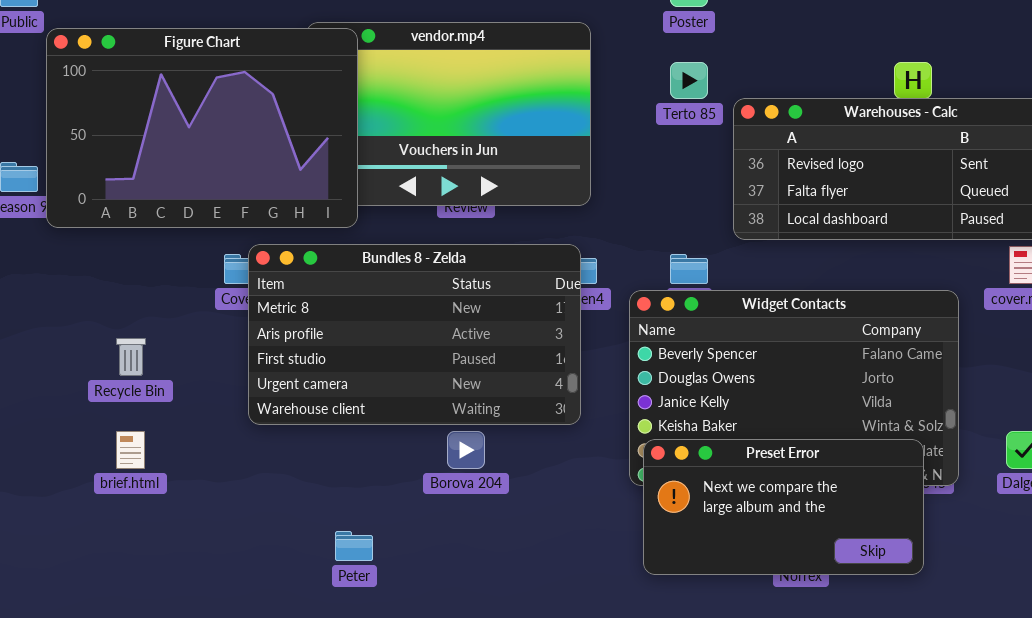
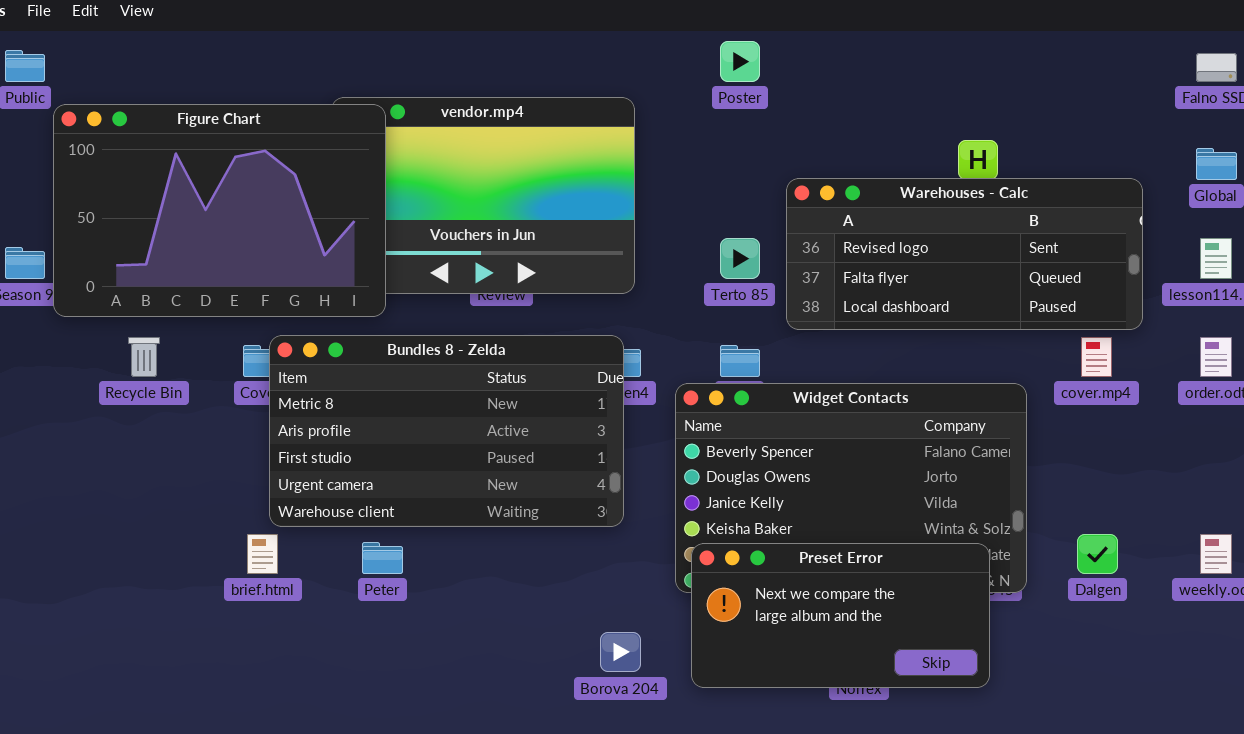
Terto 85: [670,62,708,99] -> [720,238,760,279], moved
Recycle Bin: [116,338,146,376] -> [128,337,160,377], moved
brief.html: [116,431,145,469] -> [247,534,278,574], moved
Borova 204: [447,431,485,469] -> [600,632,641,672], moved
Peter: [335,531,373,561] -> [362,542,403,574], moved

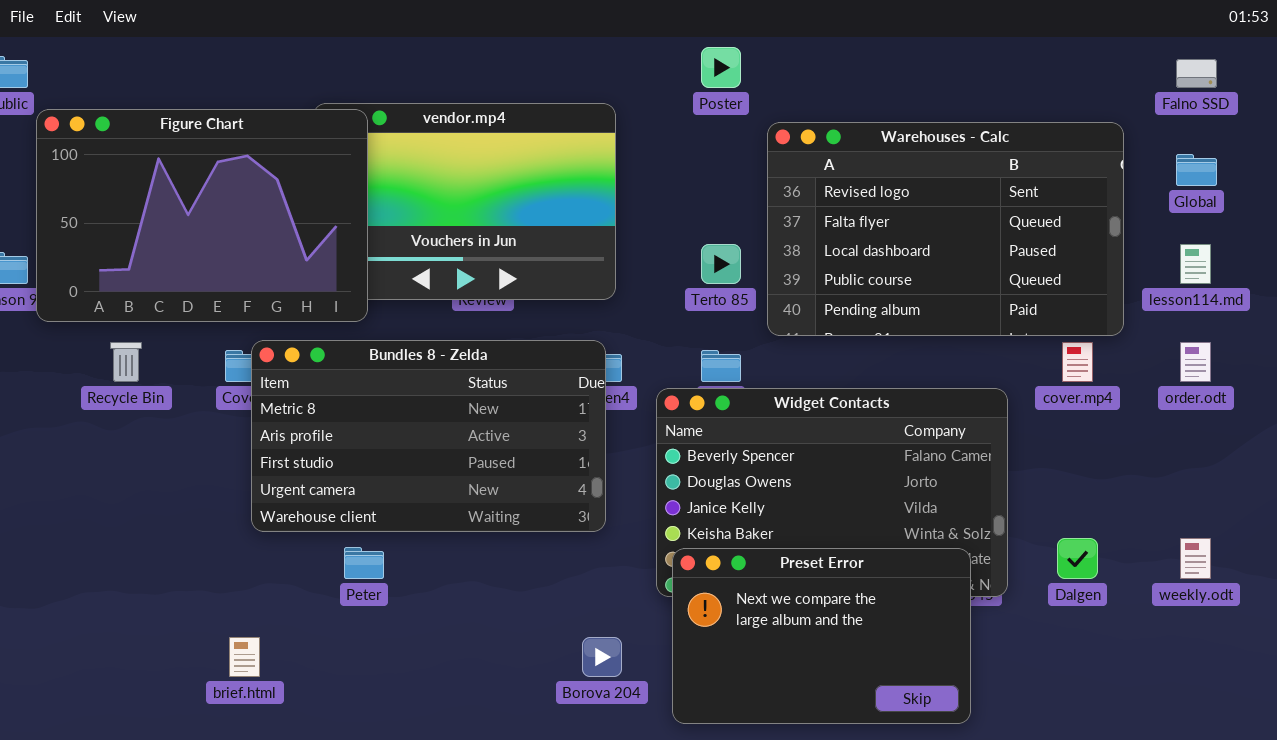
Warehouses - Calc: [786,178,1143,330] -> [767,122,1124,336], resized
brief.html: [247,534,278,574] -> [229,637,260,677], moved
Preset Error: [691,543,990,688] -> [672,548,971,724], resized

